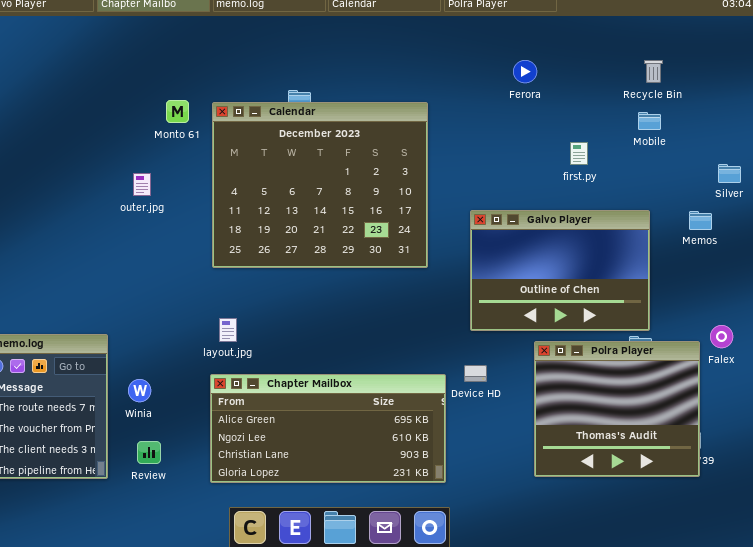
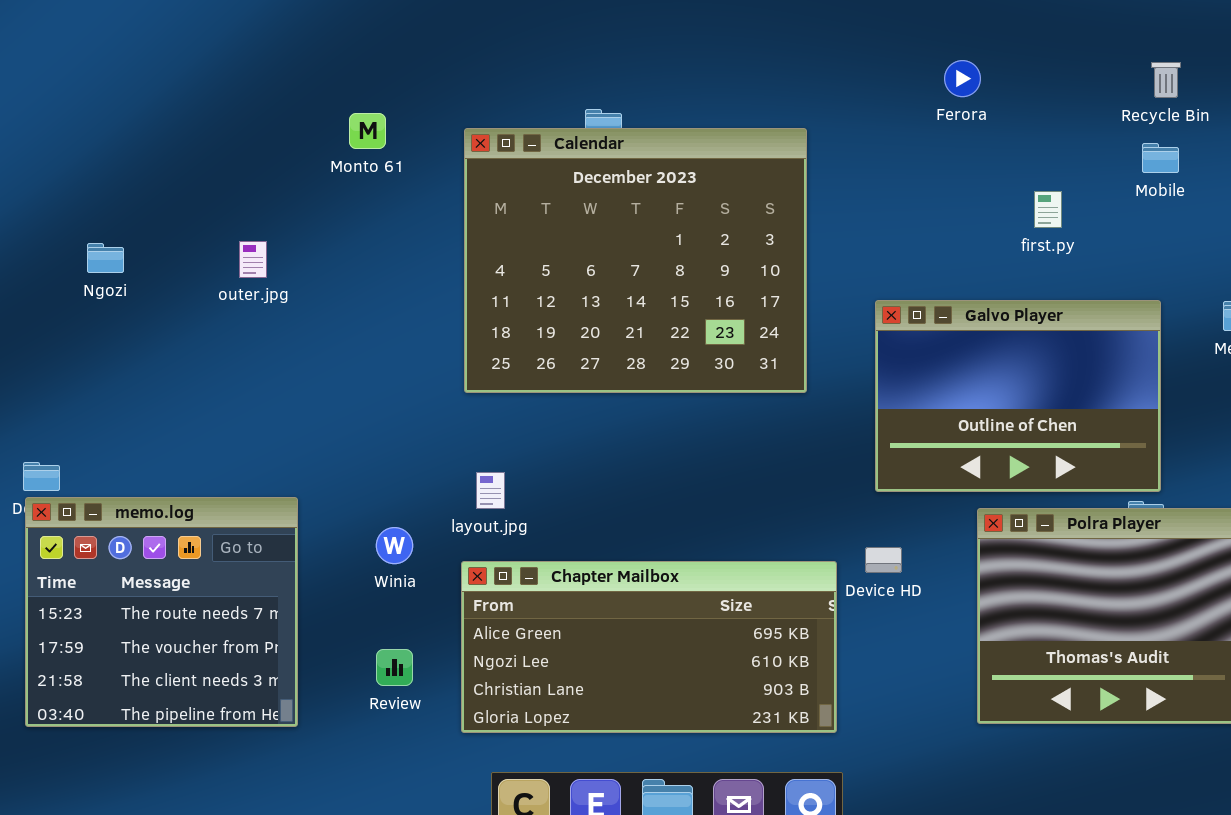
Monto 61: [166,100,189,123] -> [349,113,386,149], moved
outer.jpg: [133,173,151,196] -> [239,241,267,278], moved
Winia: [128,379,151,402] -> [376,527,413,564], moved
Review: [137,441,161,464] -> [376,649,413,686], moved

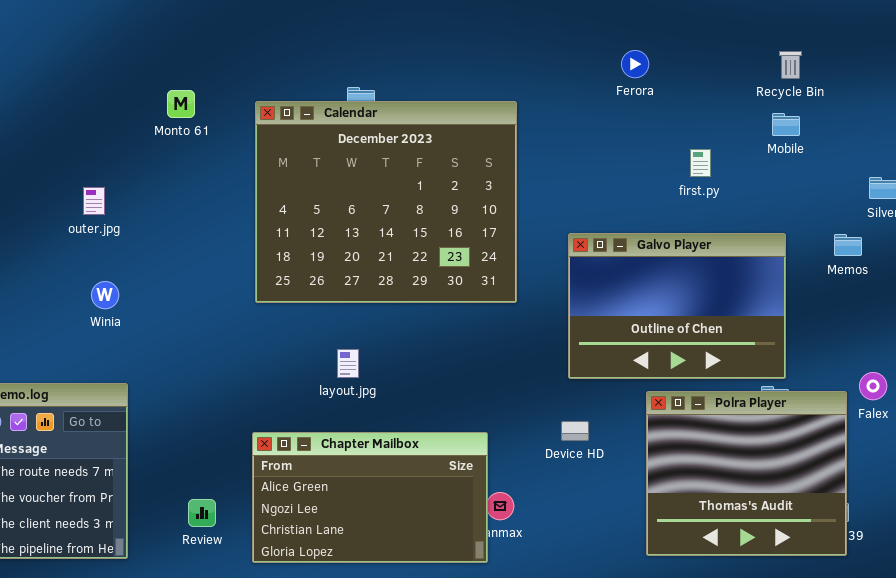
layout.jpg: [476,472,505,509] -> [337,349,359,378], moved
Winia: [376,527,413,564] -> [91,281,119,309], moved
Chapter Mailbox: [461,561,837,733] -> [252,432,488,563], resized

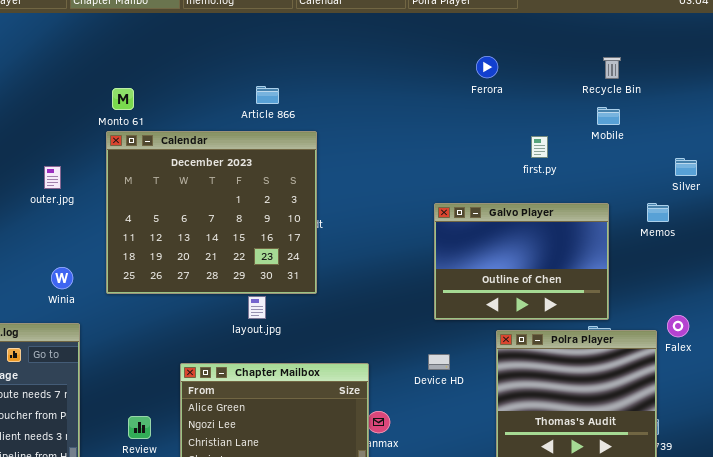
Calendar: [255,101,517,303] -> [106,131,317,294], moved
Winia: [91,281,119,309] -> [51,267,73,289], moved

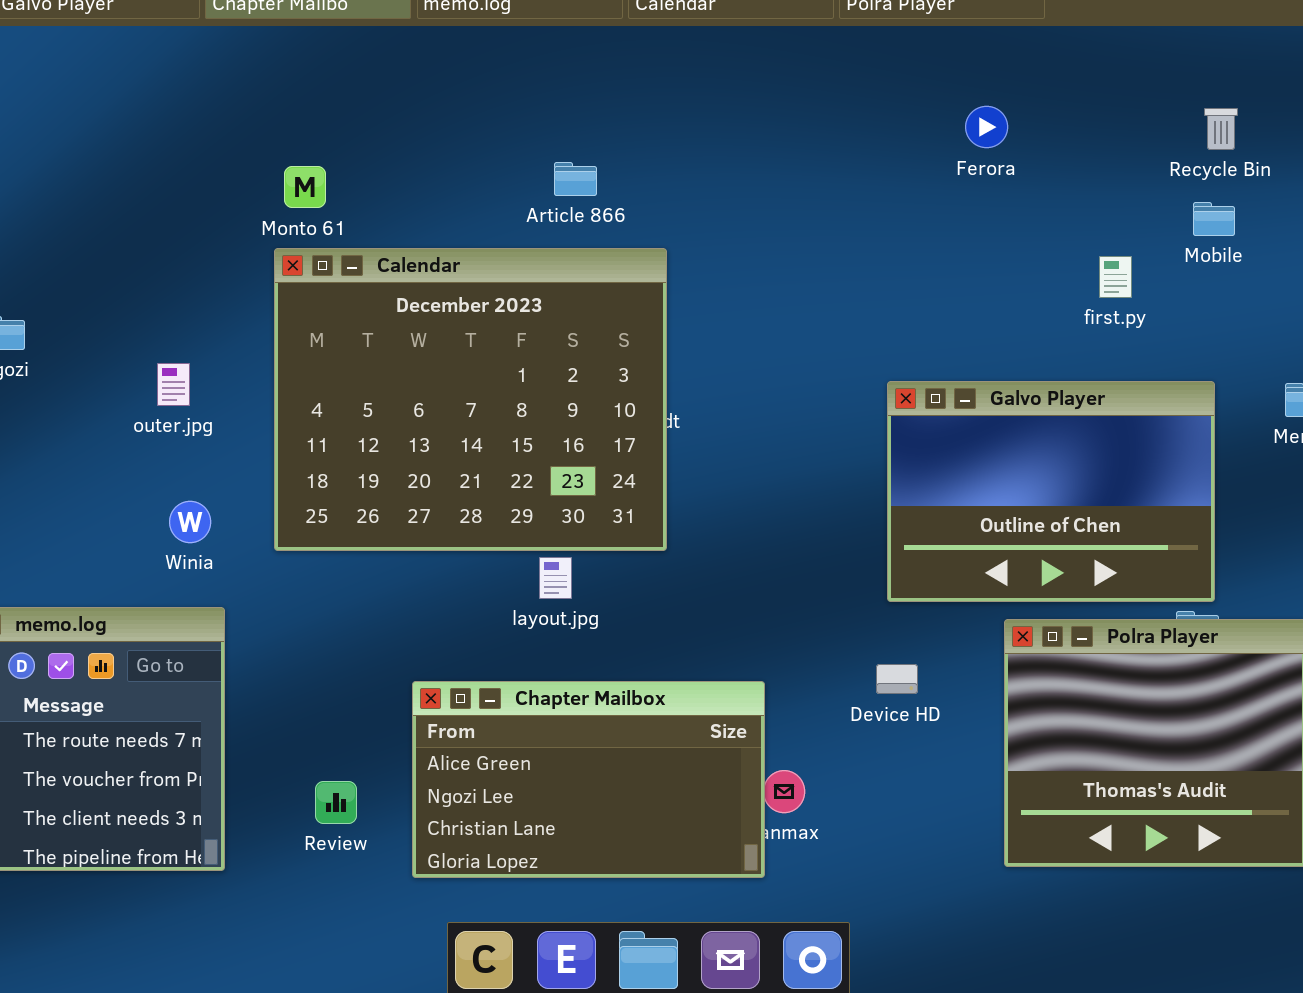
first.py: [531,136,548,158] -> [1099,256,1132,298], moved
outer.jpg: [44,166,61,189] -> [157,363,190,406], moved

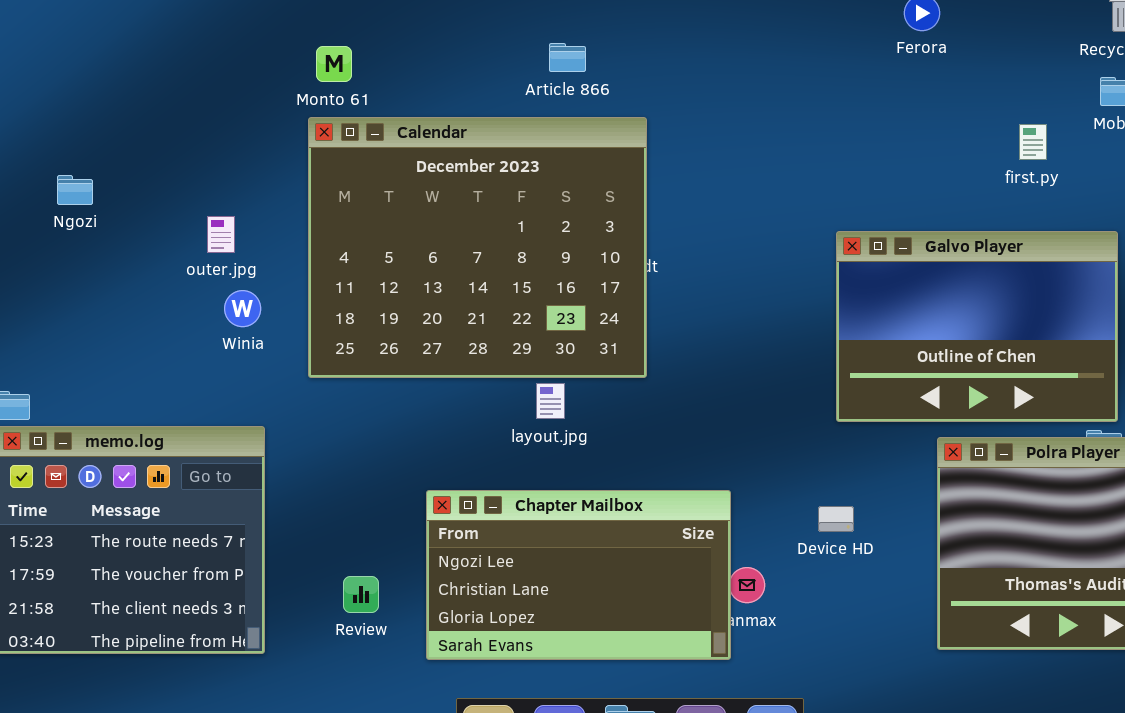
Winia: [169,501,211,543] -> [224,290,261,327], moved
Device HD: [876,664,918,694] -> [818,506,854,532], moved
Chapter Mailbox: [412,681,765,878] -> [426,490,731,660], scrolled down 1 row

